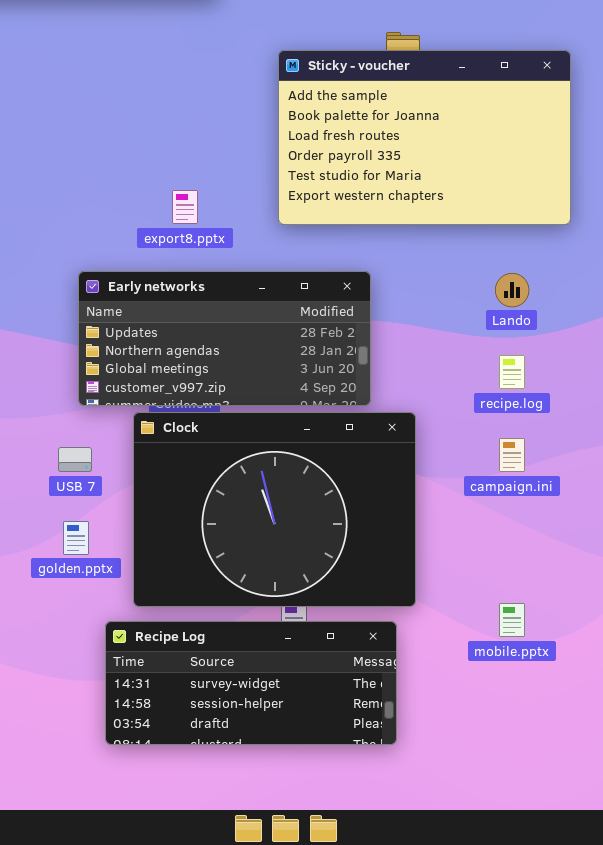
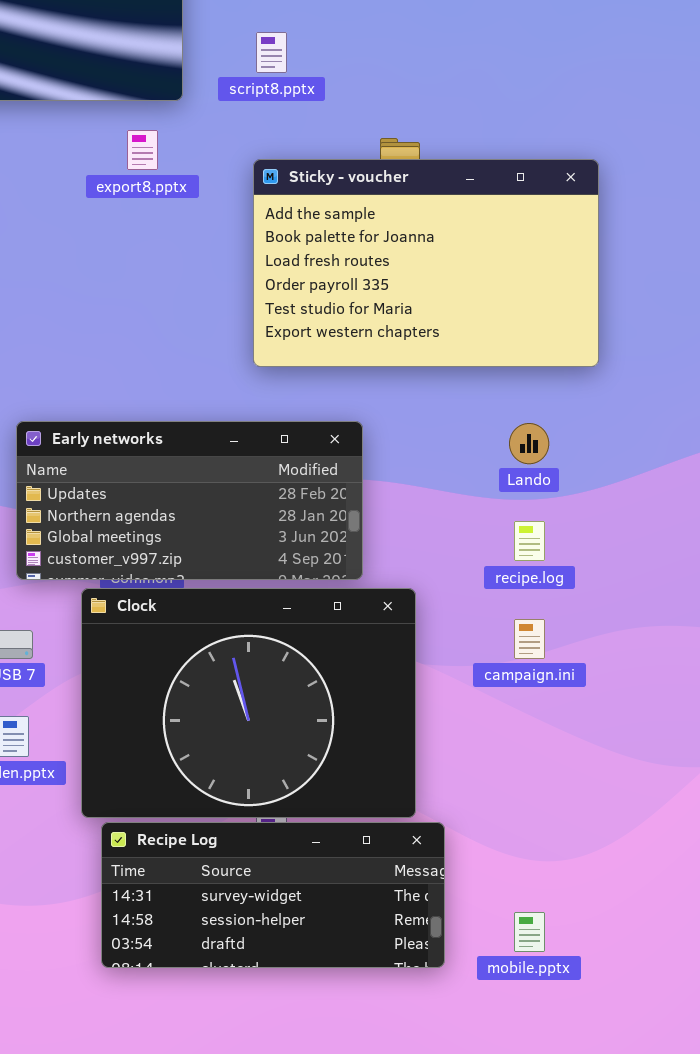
export8.pptx: [172,190,198,224] -> [127,130,158,170], moved
mobile.pptx: [499,603,525,637] -> [514,912,545,952], moved
Recipe Log: [105,621,397,745] -> [101,822,445,968], moved

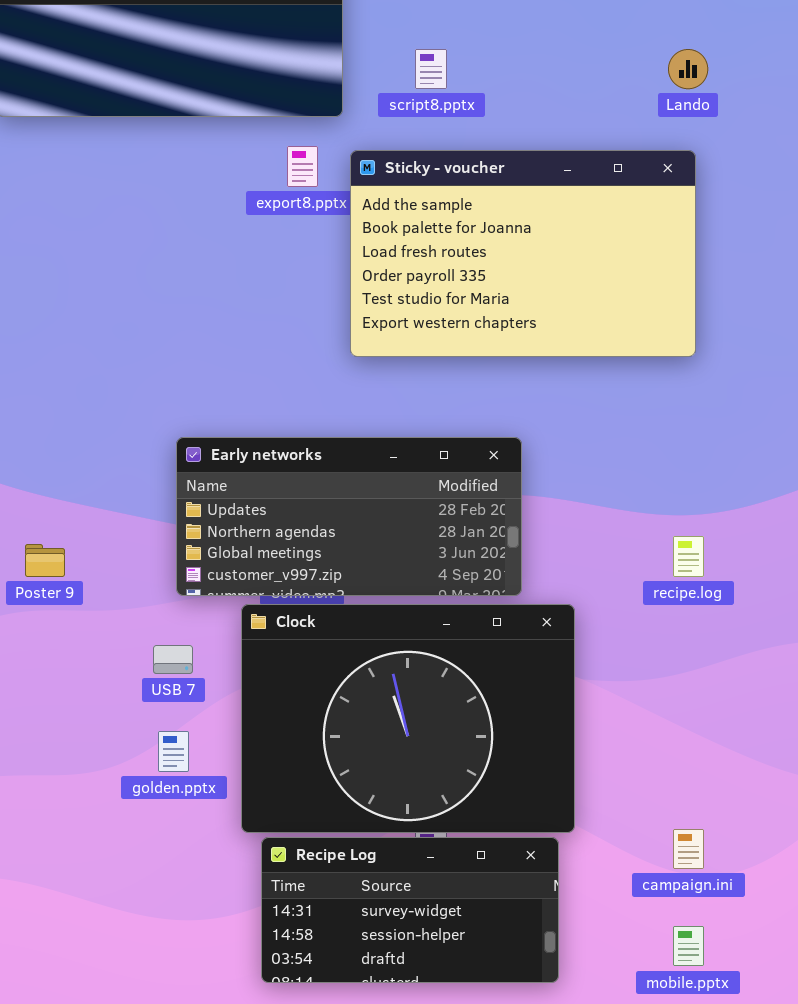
Sticky - voucher: [253,159,599,367] -> [350,150,696,357], moved
Lando: [509,423,549,464] -> [668,49,708,89], moved
campaign.ini: [514,619,545,659] -> [673,829,704,869], moved
Recipe Log: [101,822,445,968] -> [261,837,559,983], resized

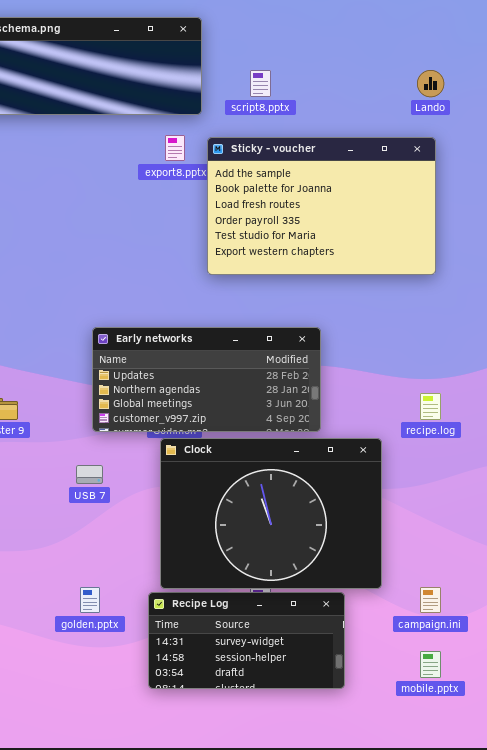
Clock: [241,604,575,833] -> [160,438,382,589], moved
golden.pptx: [158,731,189,772] -> [80,587,100,613], moved

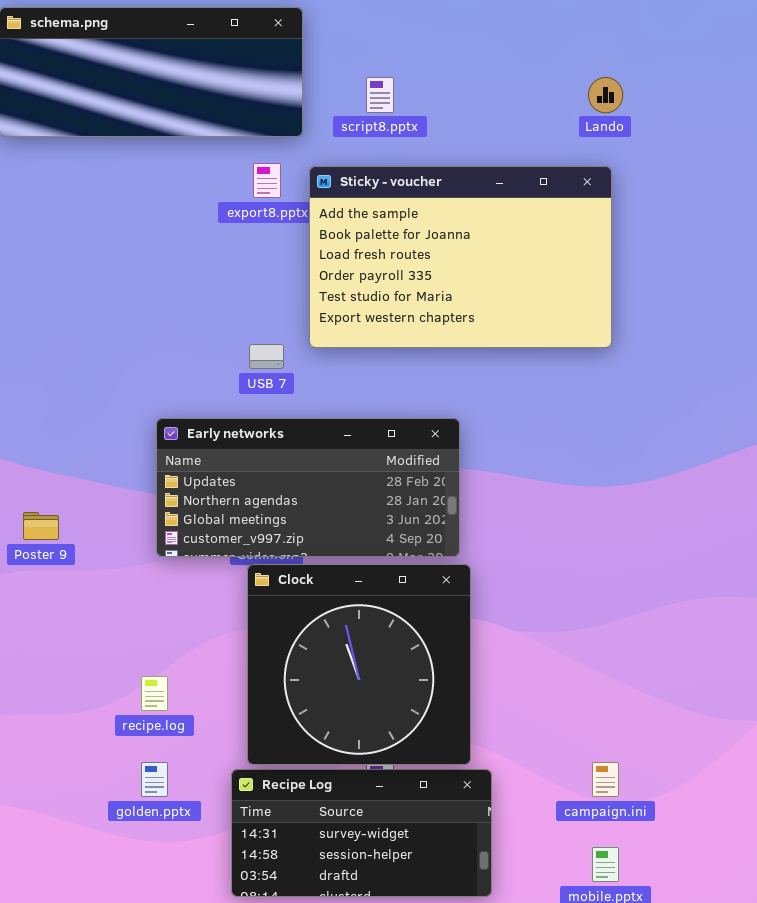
recipe.log: [420,393,441,420] -> [141,676,168,711], moved
Clock: [160,438,382,589] -> [247,564,471,765], resized
USB 7: [76,465,103,484] -> [249,344,284,369], moved

